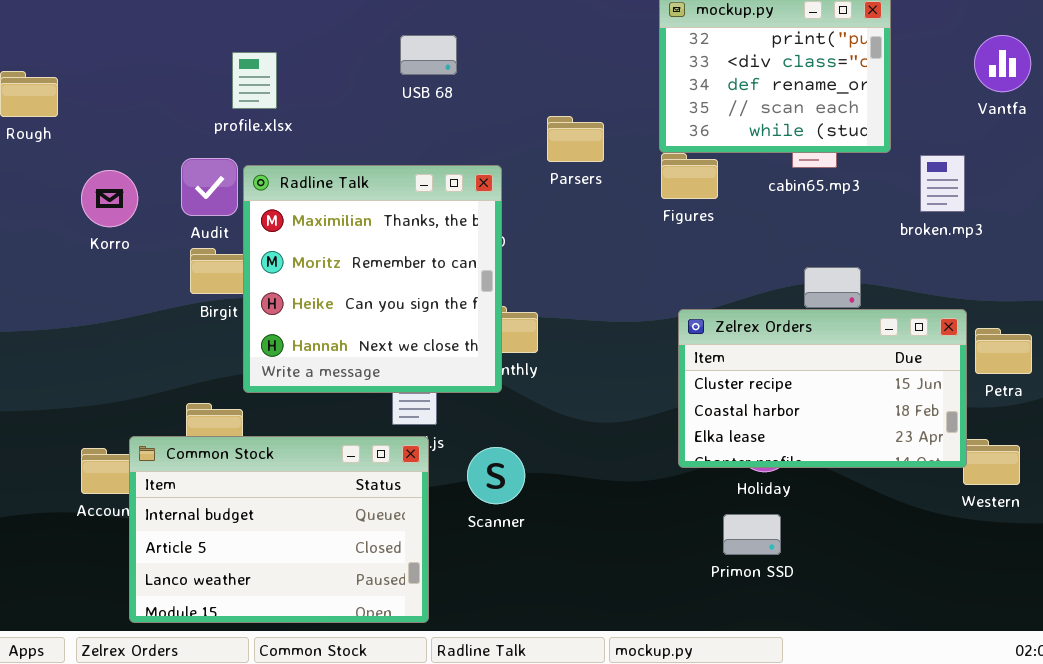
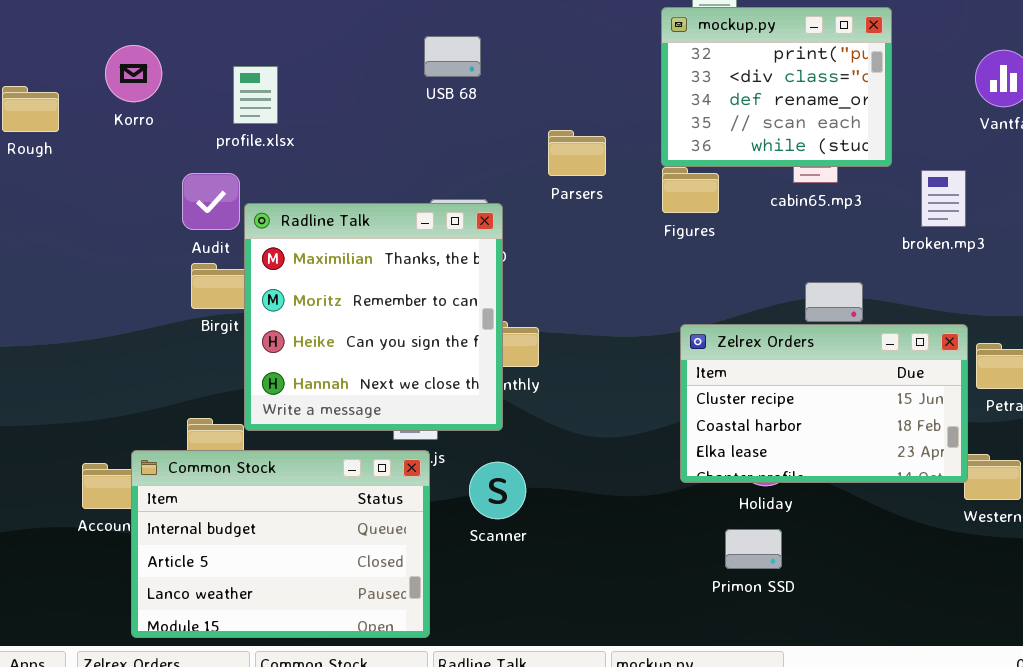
USB 68: [400,35,457,75] -> [424,36,481,77], moved
Radline Talk: [243,165,502,393] -> [244,203,503,431], moved
Korro: [81,170,138,227] -> [105,45,162,102], moved

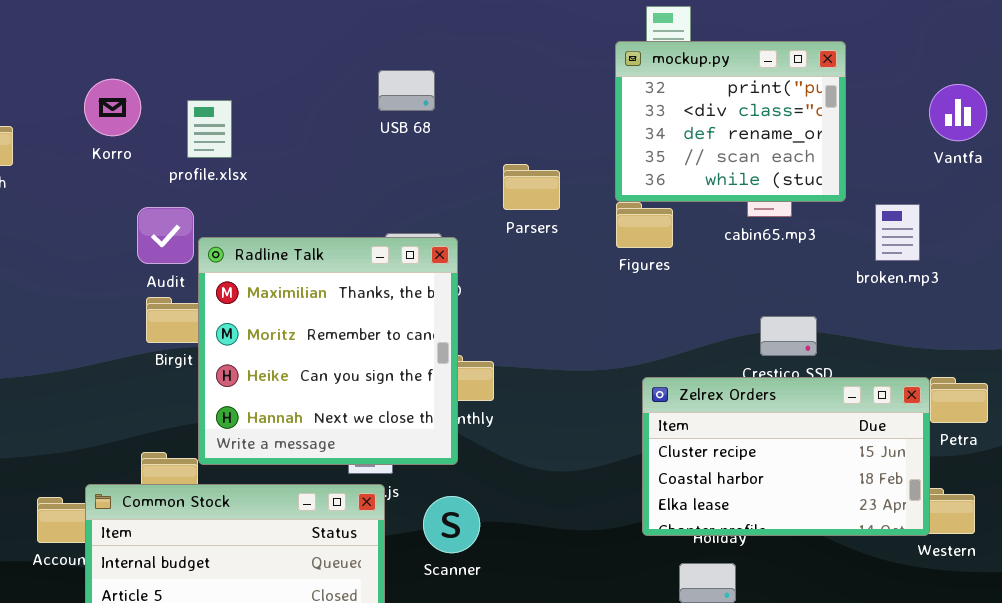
Korro: [105,45,162,102] -> [84,79,141,136], moved
Zelrex Orders: [680,324,968,483] -> [642,377,930,536], moved

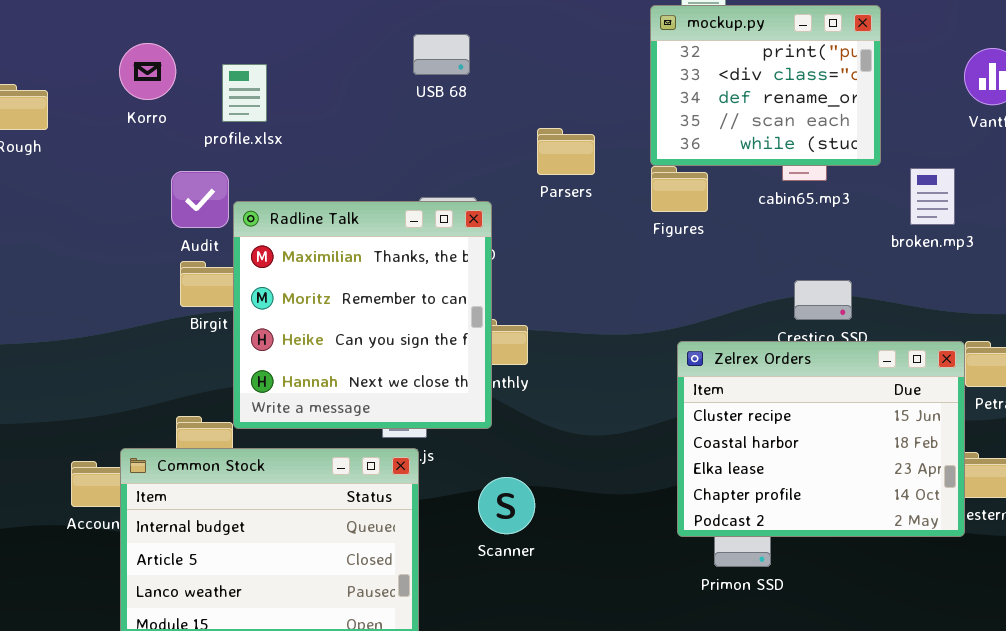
Zelrex Orders: [642,377,930,536] -> [677,341,965,537], resized
Scanner: [423,496,480,553] -> [478,477,535,534], moved

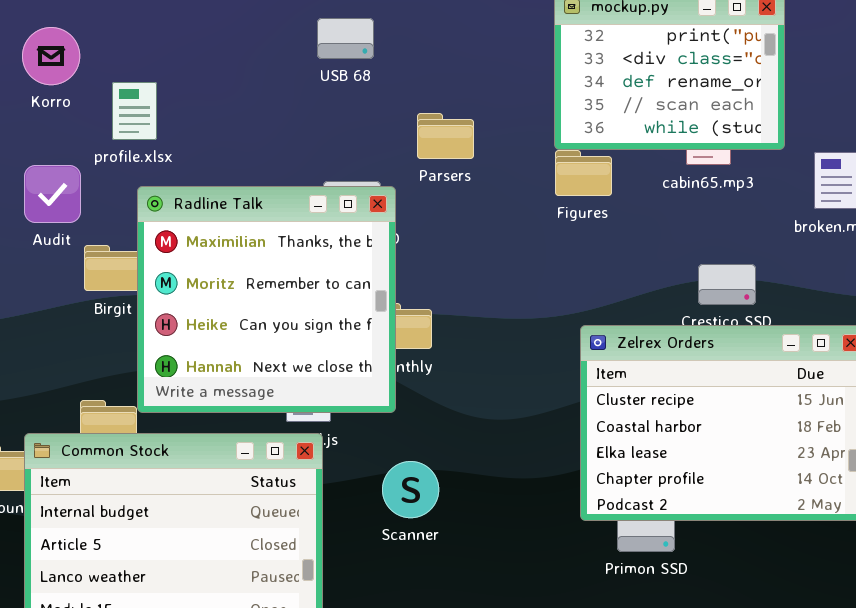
profile.xlsx: [222,64,267,122] -> [112,82,157,140], moved
Parsers: [537,128,595,175] -> [417,113,474,159], moved
Audit: [171,171,229,228] -> [24,165,81,223], moved

